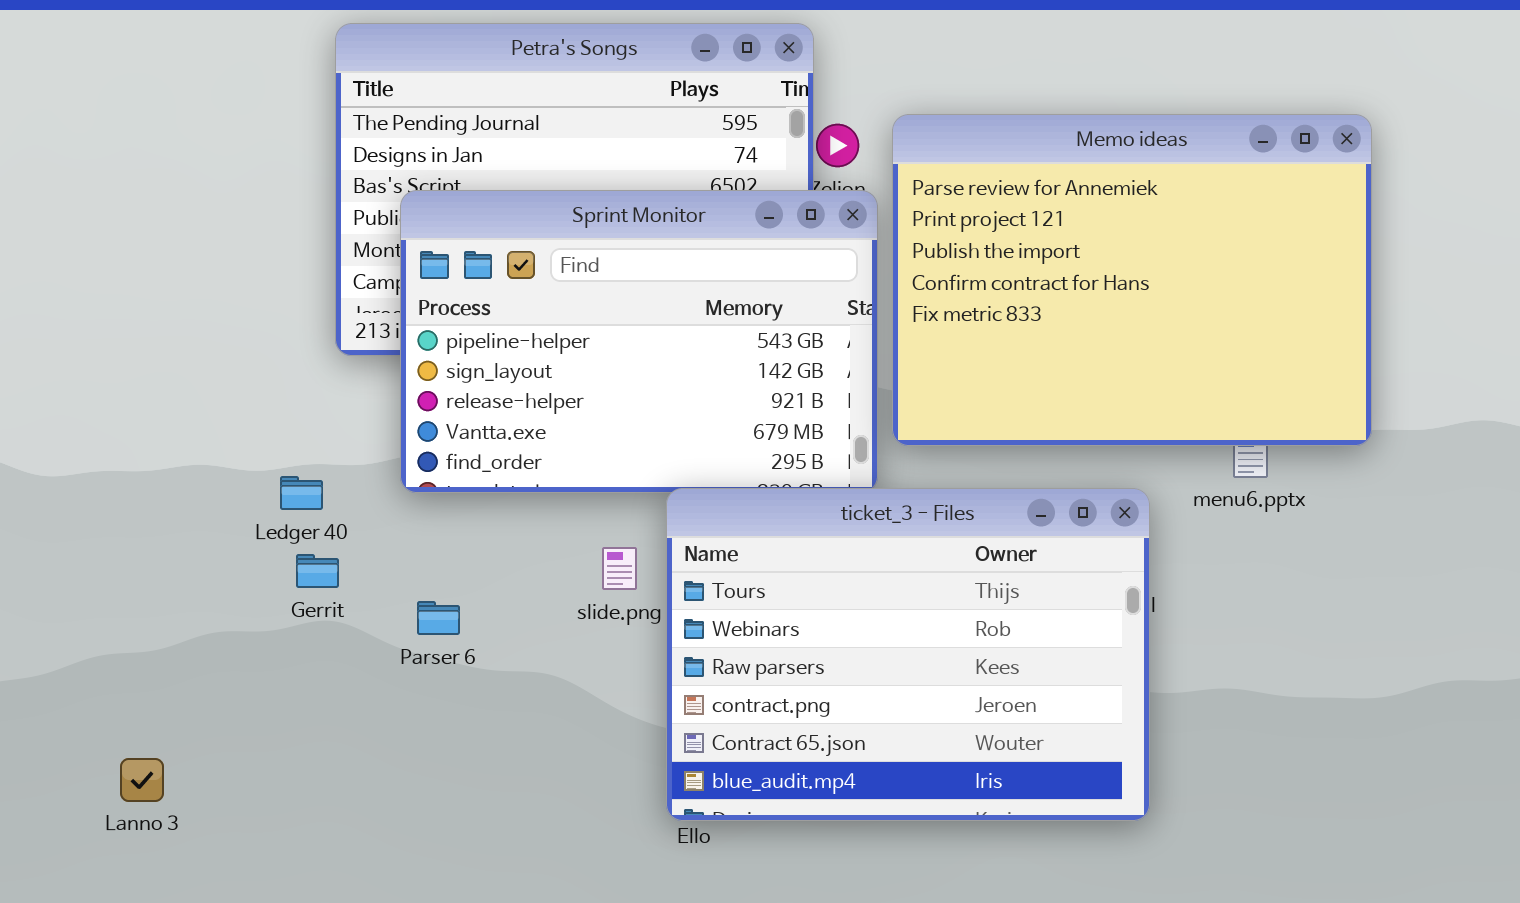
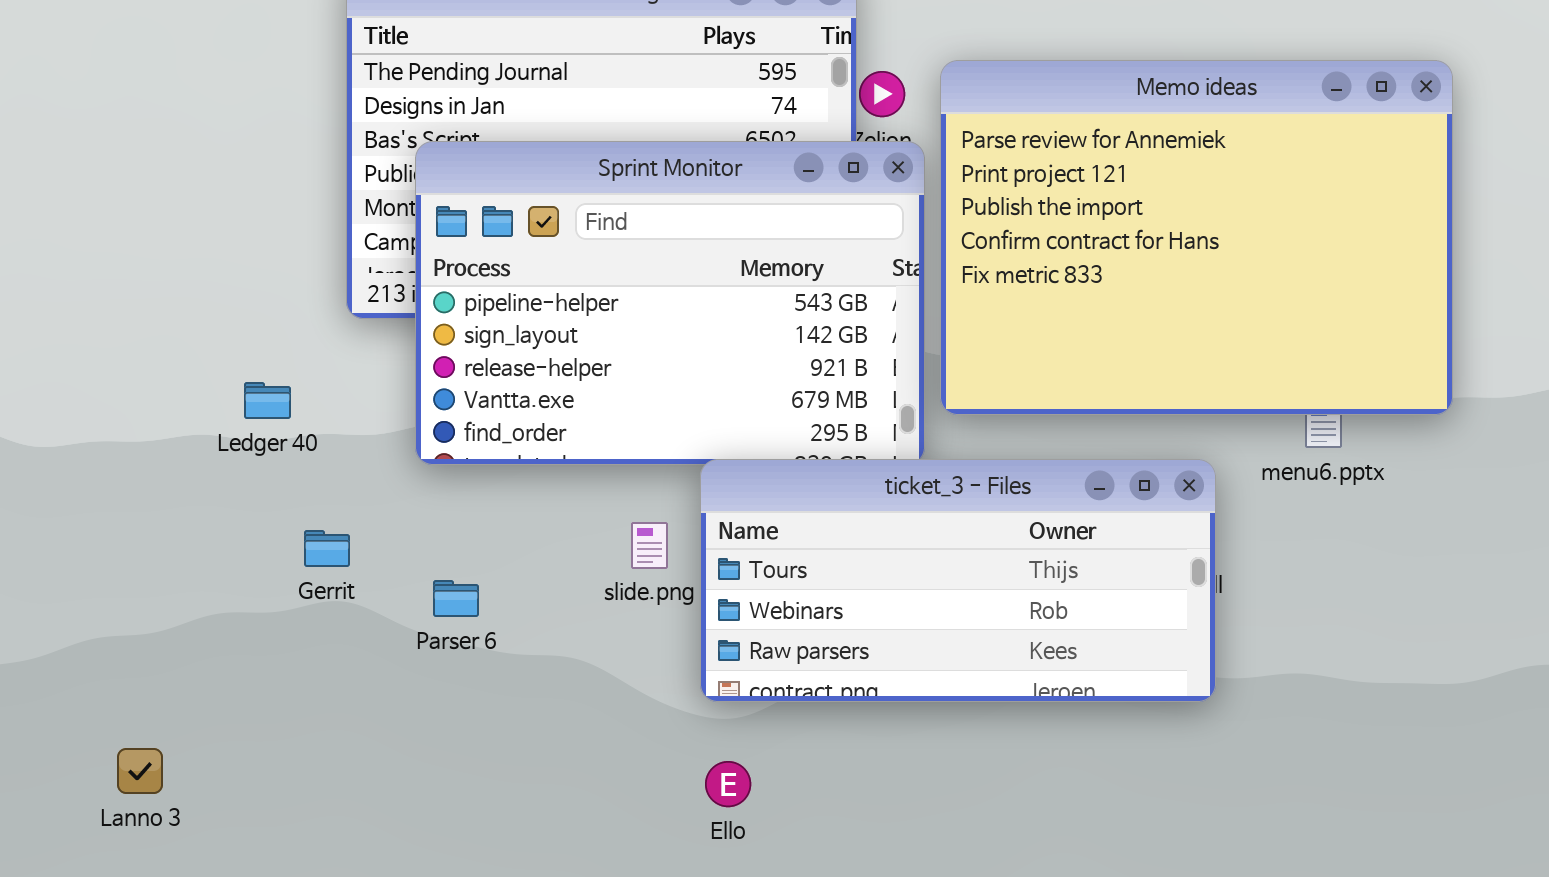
Ledger 40: [280,476,323,510] -> [244,382,291,419], moved
ticket_3 - Files: [666,488,1150,821] -> [700,459,1216,702], resized

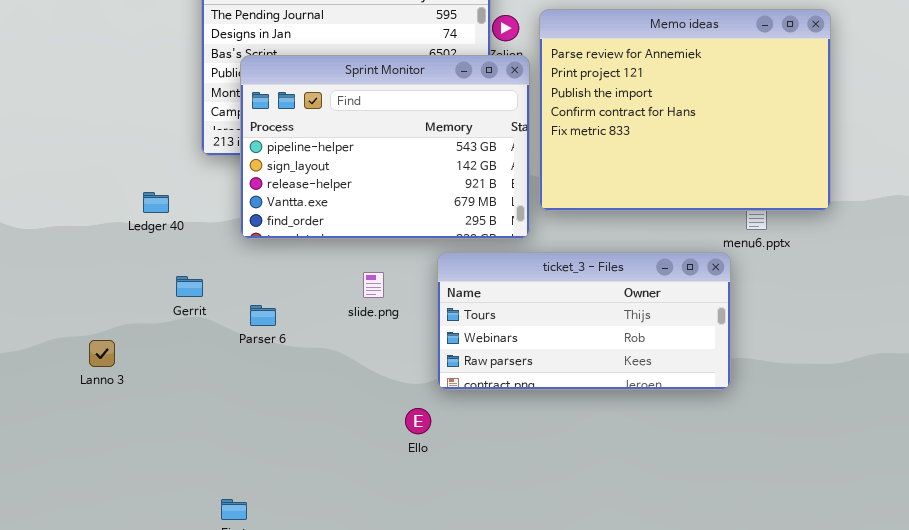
ticket_3 - Files: [700,459,1216,702] -> [437,252,731,390], moved
Lanno 3: [117,748,163,794] -> [89,340,115,367], moved

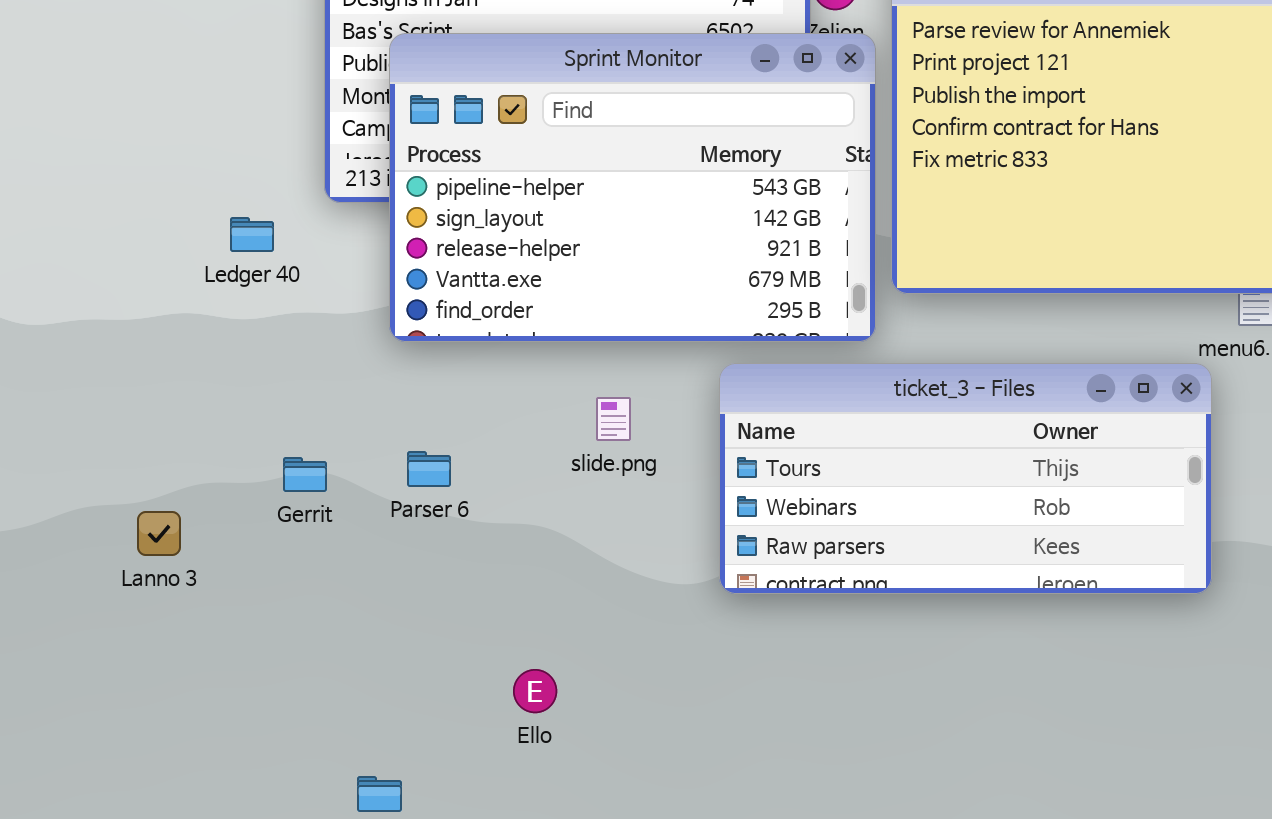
Ledger 40: [143,192,169,213] -> [230,217,274,252], moved
Gerrit: [176,276,203,297] -> [283,457,327,492], moved
Ello: [405,408,431,434] -> [513,669,557,713], moved

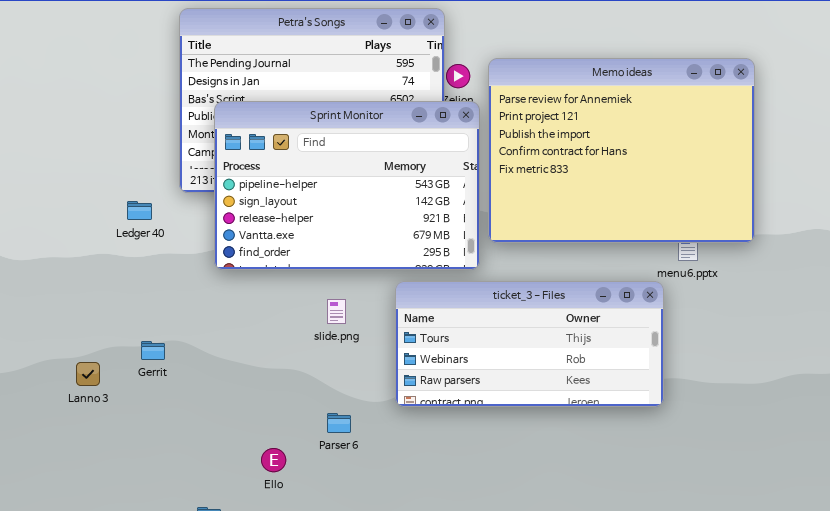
Parser 6: [407,451,451,487] -> [327,413,351,433], moved
Gerrit: [283,457,327,492] -> [141,341,165,360], moved
Ello: [513,669,557,713] -> [261,448,286,472], moved

